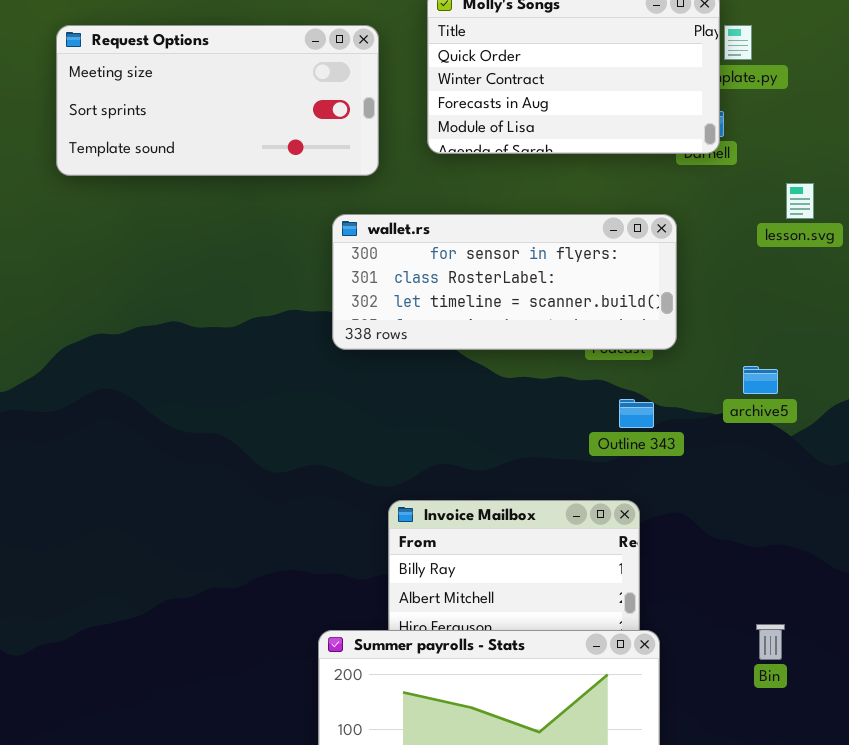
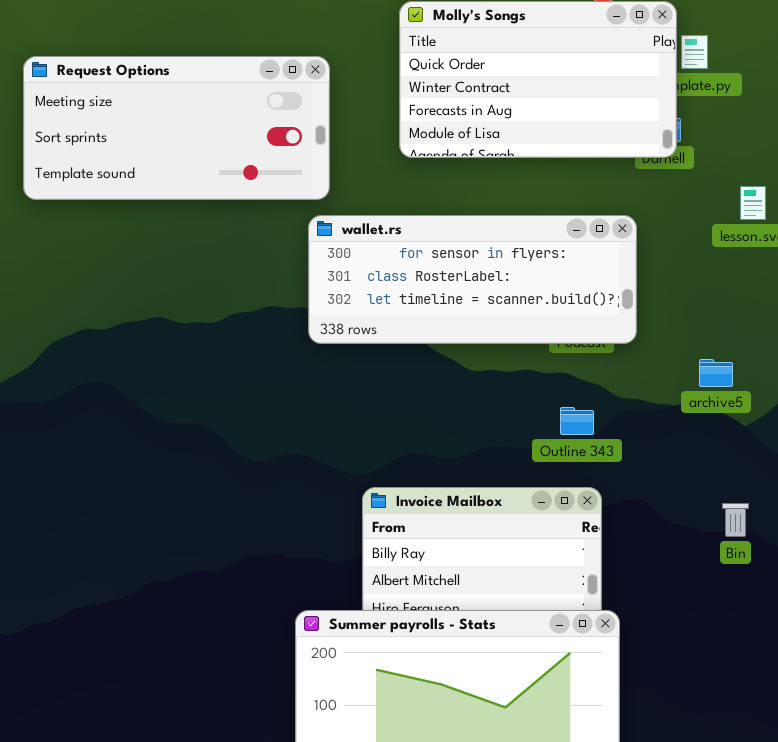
Request Options: [56,25,379,176] -> [23,56,330,200], moved
Outline 343: [619,399,654,428] -> [560,407,594,435], moved
Bin: [756,624,785,660] -> [722,503,749,537], moved

